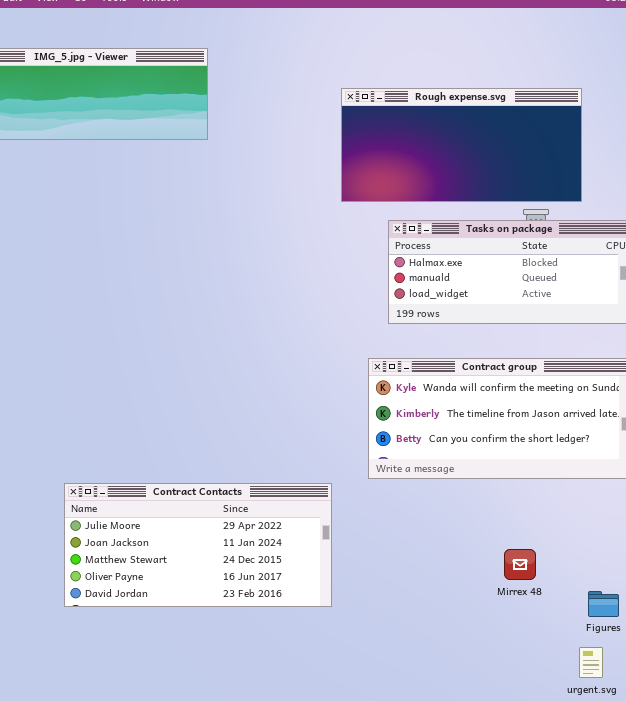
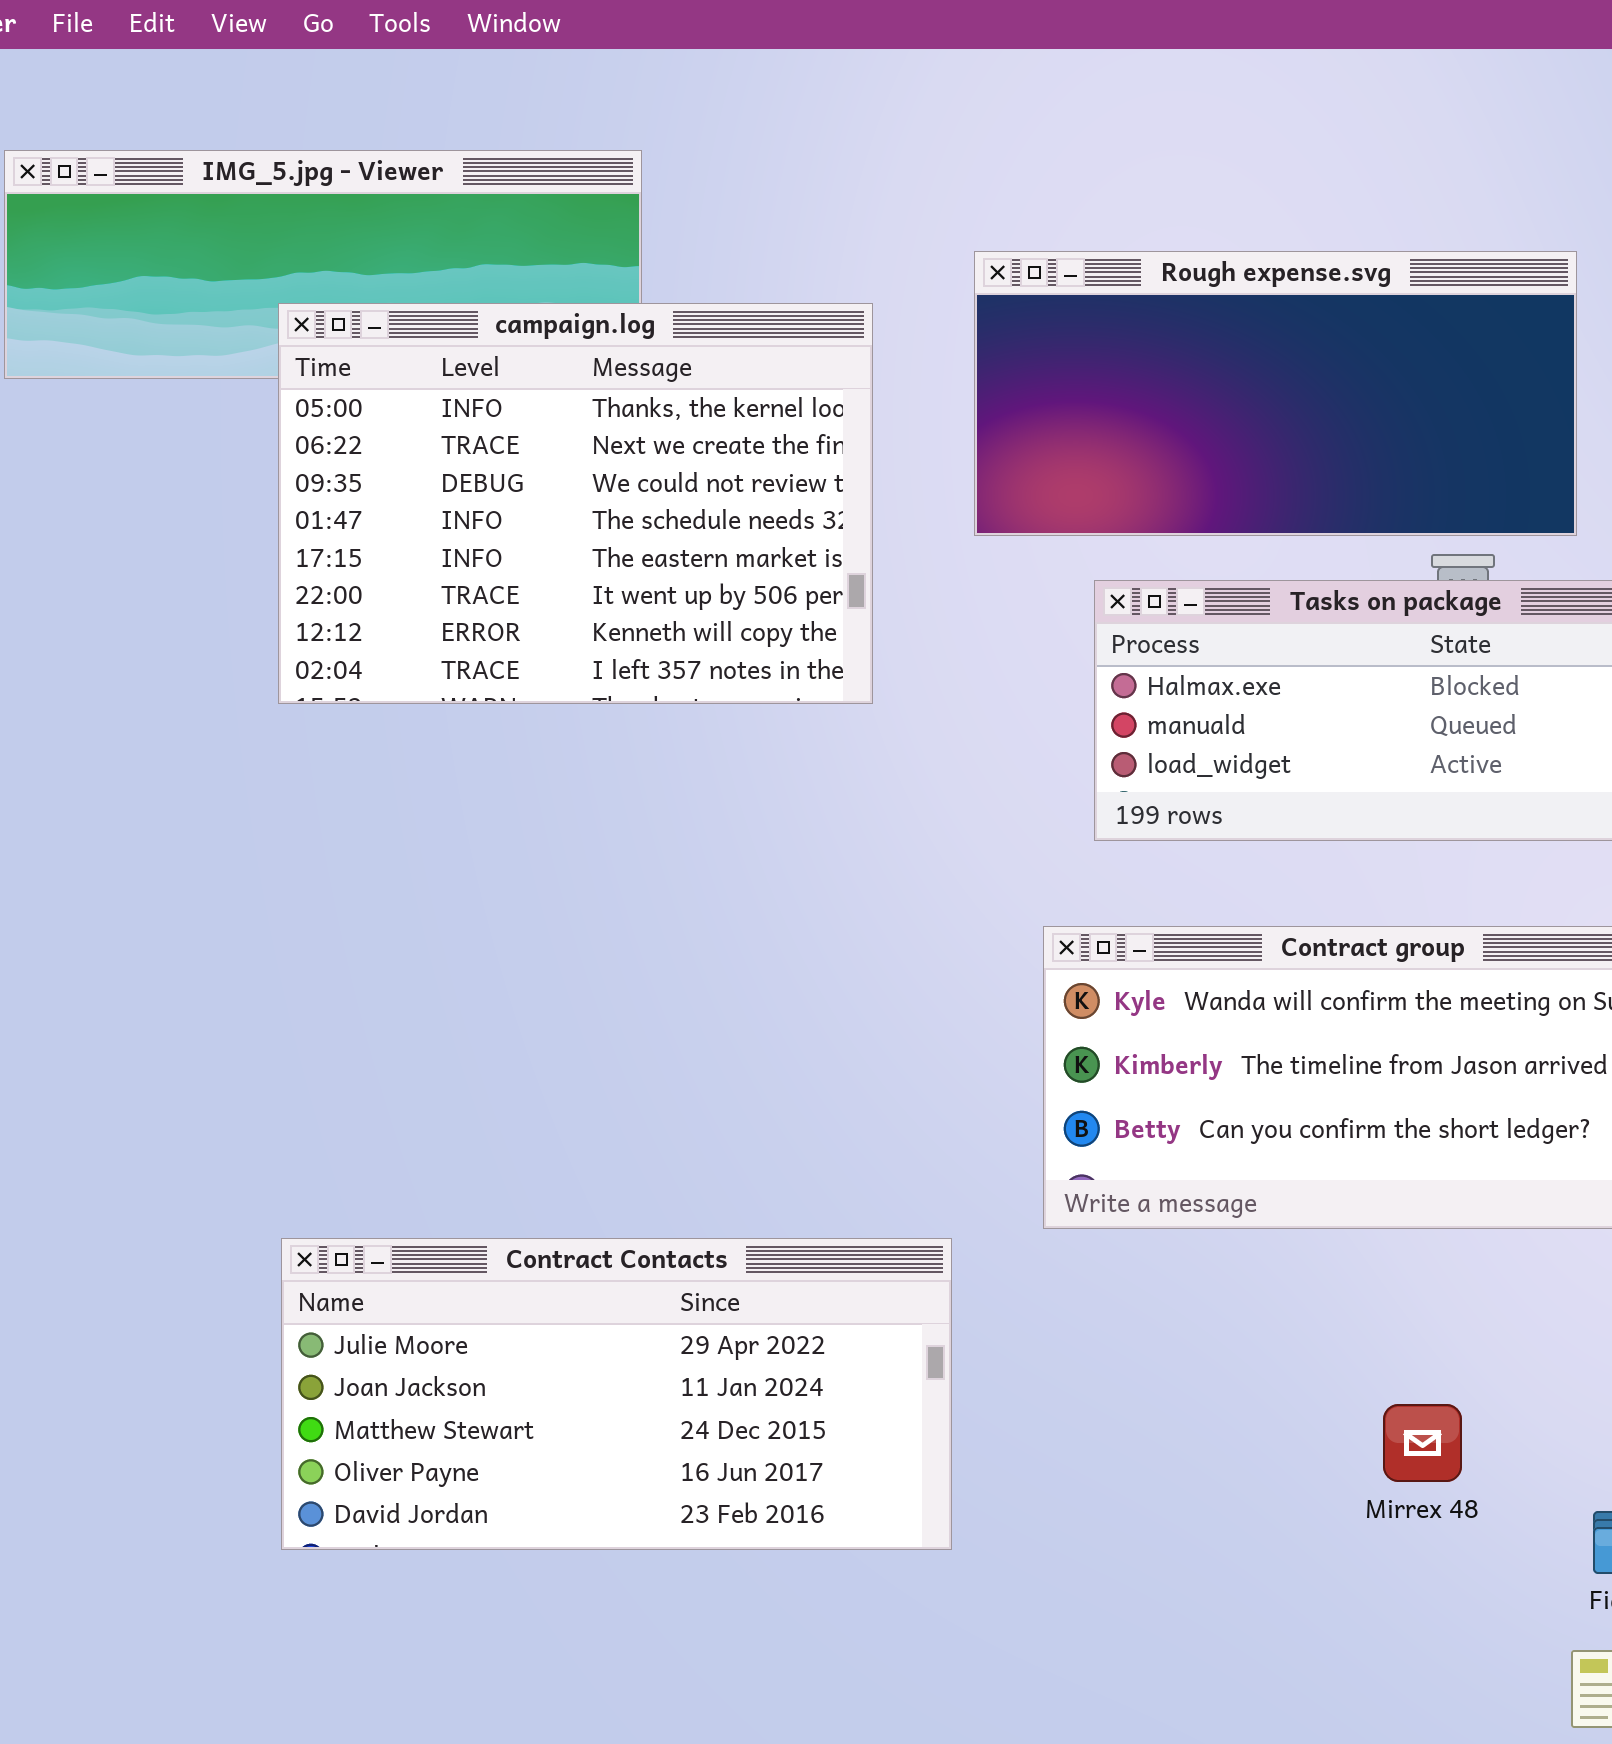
campaign.log: none -> [278,303,873,704], opened

